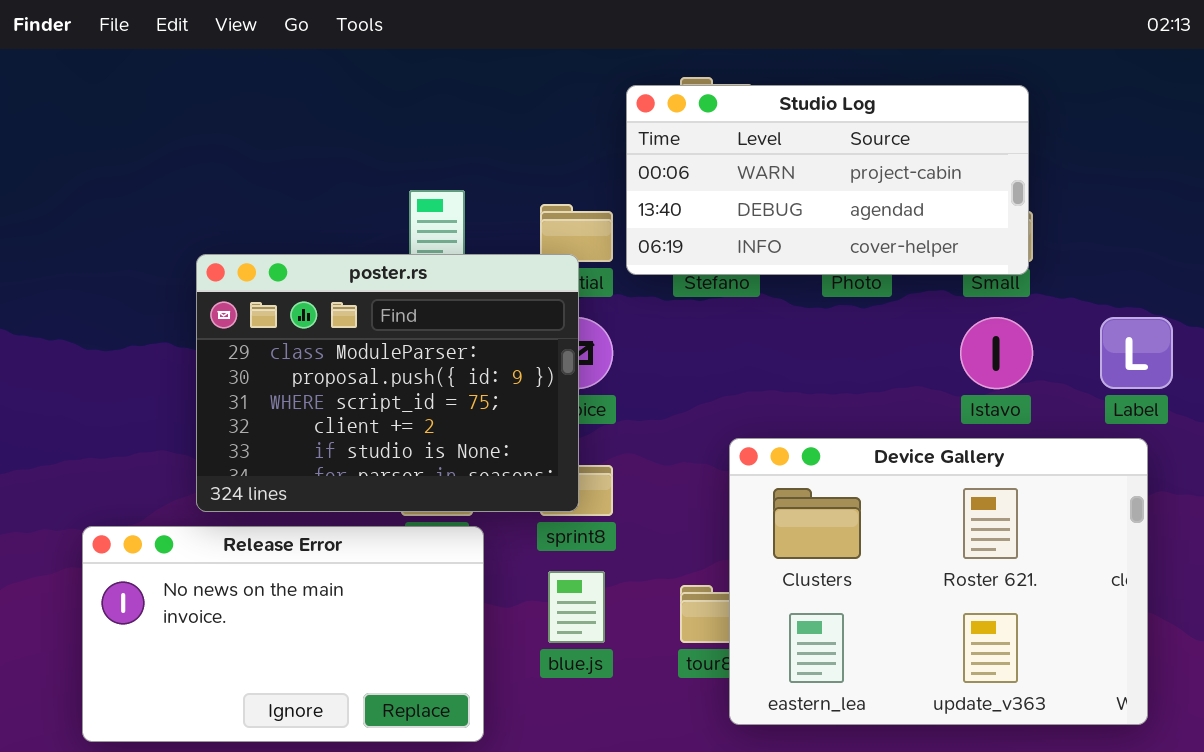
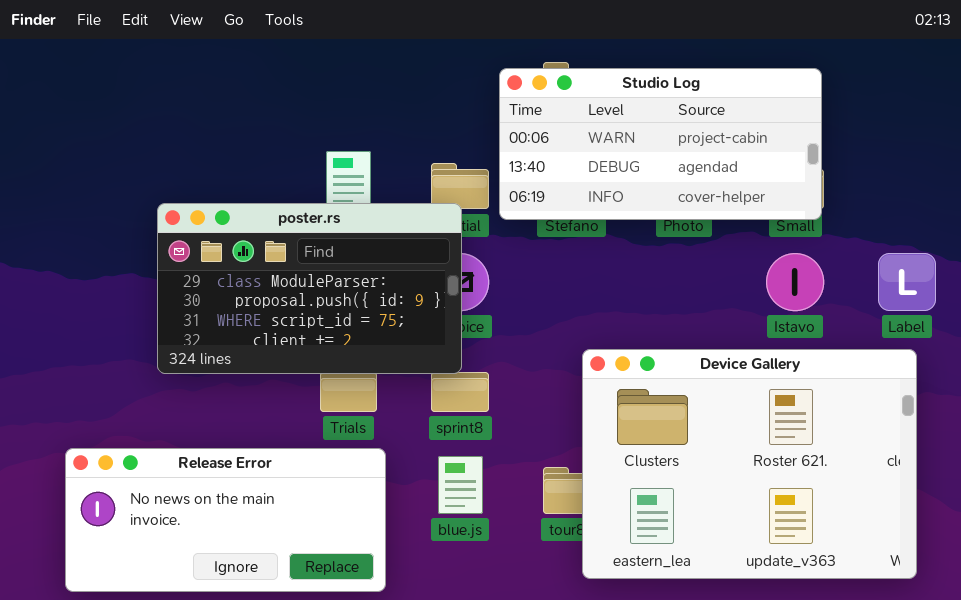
poster.rs: [196,254,579,512] -> [157,203,462,374], resized
Release Error: [82,526,484,742] -> [65,448,386,592], resized

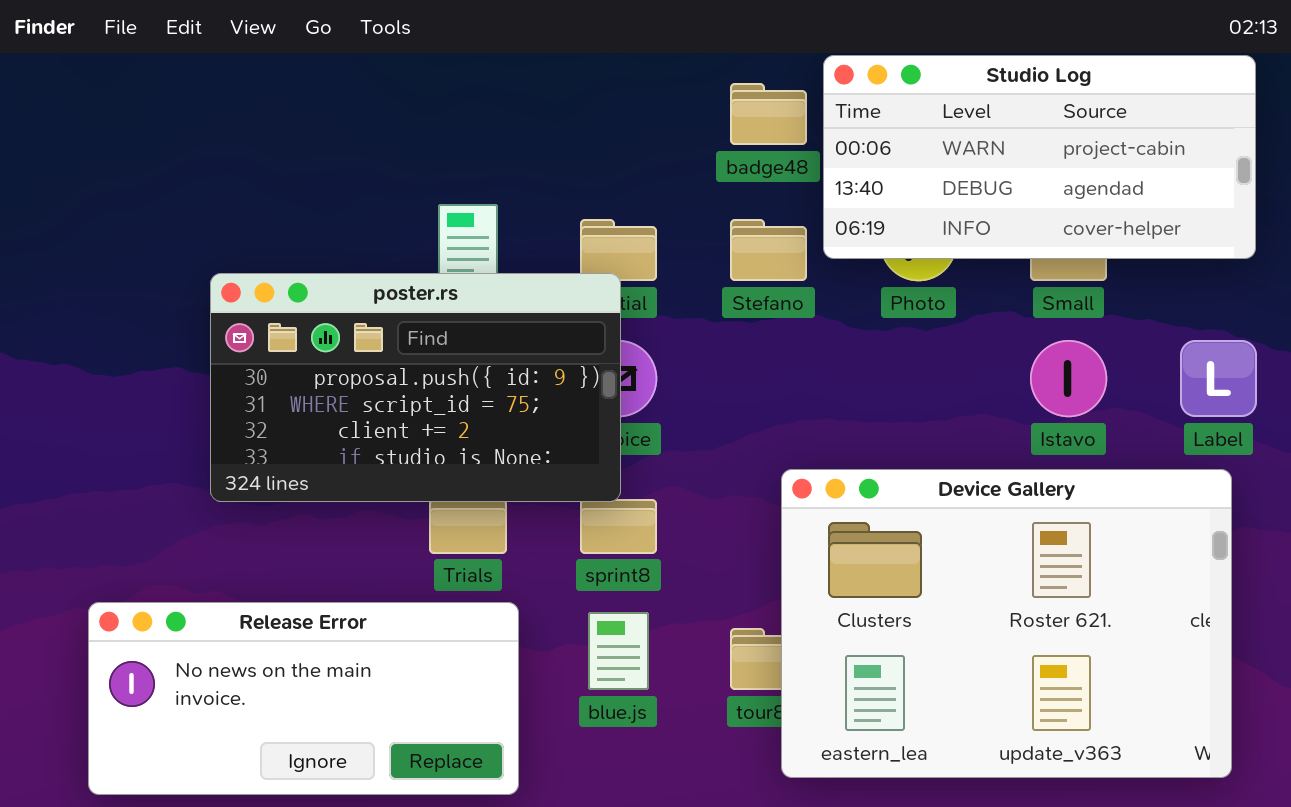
Studio Log: [499,68,822,220] -> [823,55,1256,259], moved
poster.rs: [157,203,462,374] -> [210,273,621,502], scrolled down 1 row

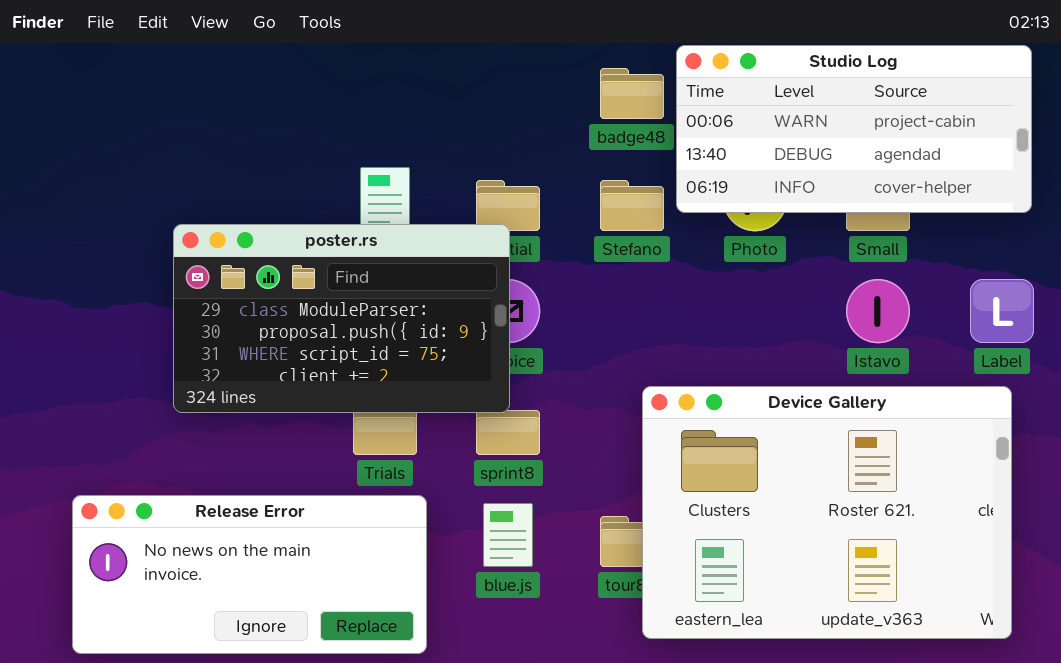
poster.rs: [210,273,621,502] -> [173,224,510,413], scrolled up 1 row

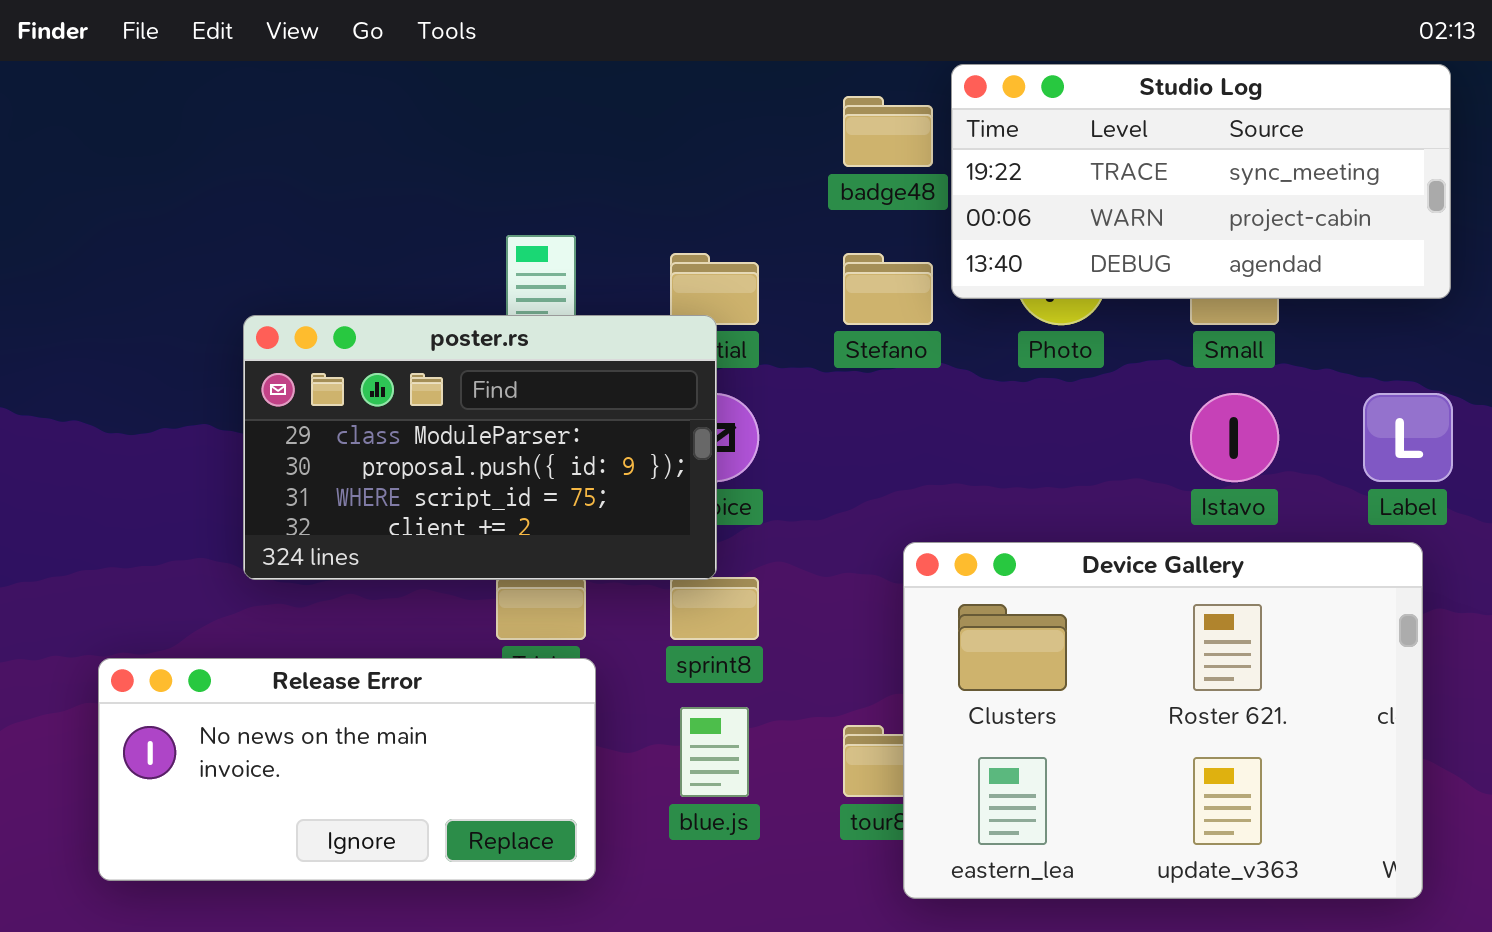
Studio Log: [676,45,1032,213] -> [951,64,1451,299], scrolled up 1 row
Release Error: [72,495,427,654] -> [98,658,596,881], moved

